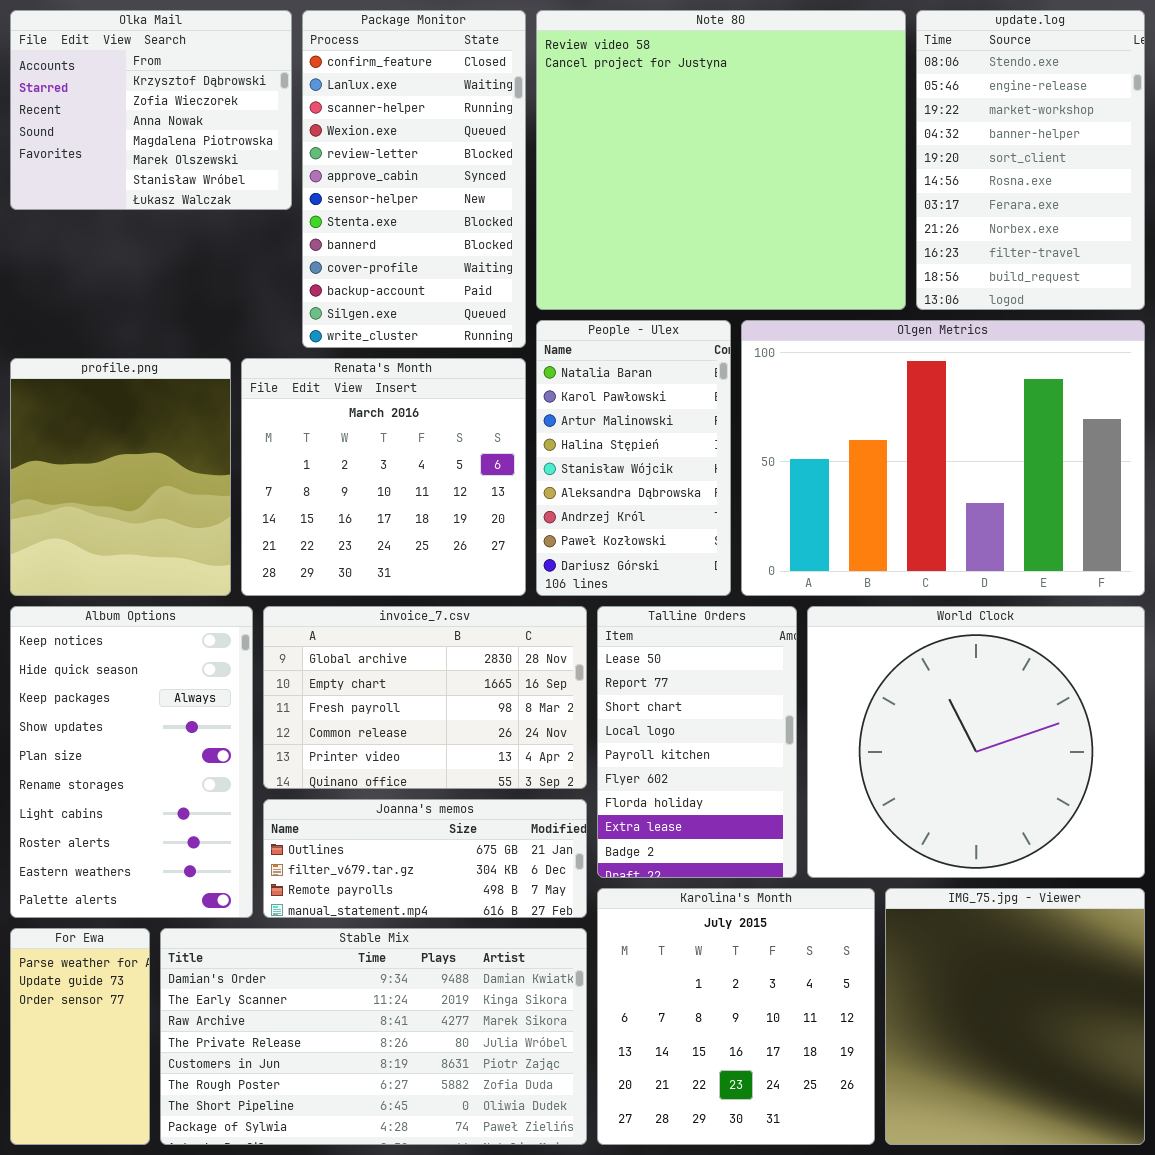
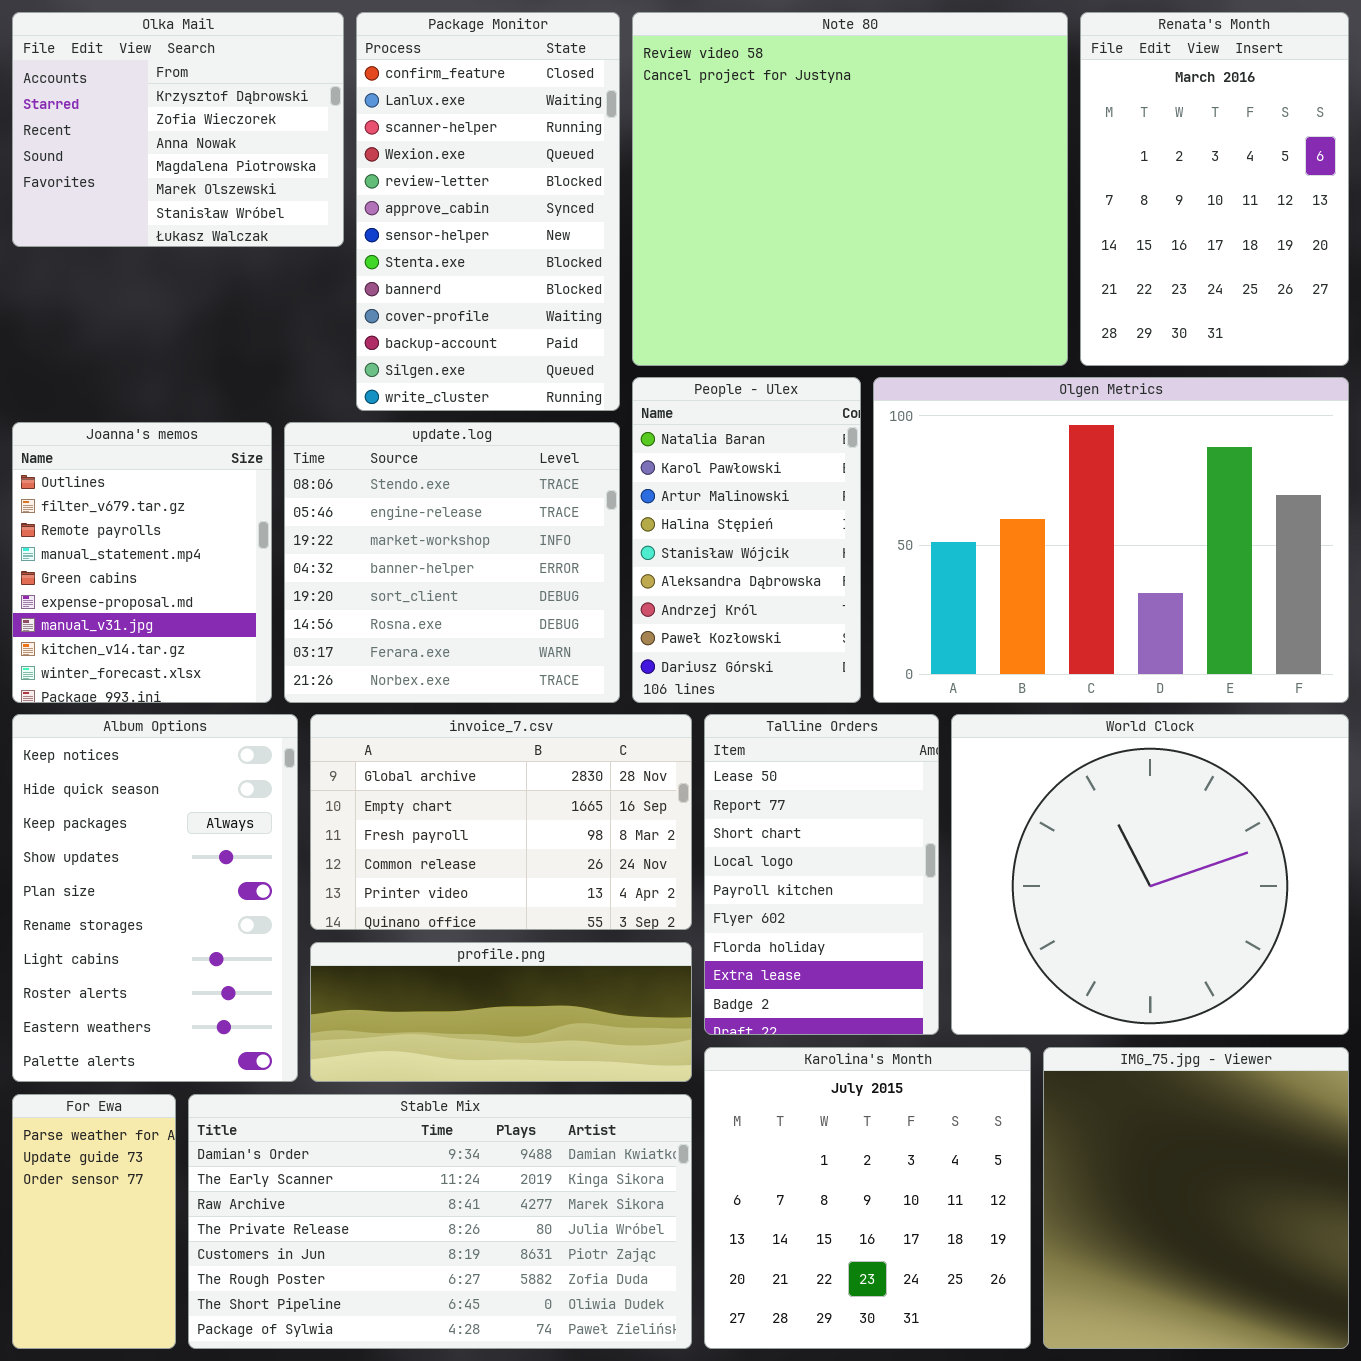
update.log: [916,10,1145,310] -> [284,422,620,703], moved, resized
profile.png: [10,358,231,596] -> [310,942,692,1082], moved, resized
Renata's Month: [241,358,526,596] -> [1080,12,1349,366], moved, resized
Joanna's memos: [263,799,587,918] -> [12,422,272,703], moved, resized

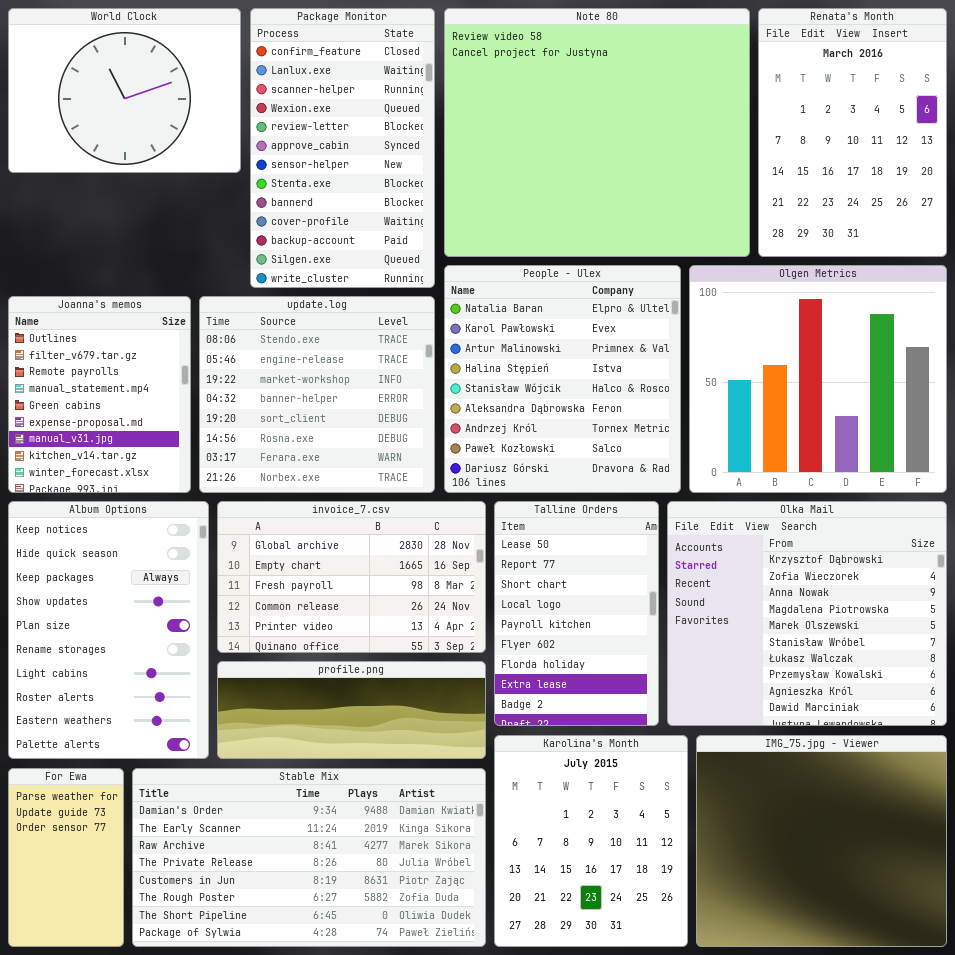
Olka Mail: [12,12,344,247] -> [667,501,947,726], moved, resized
People - Ulex: [632,377,861,703] -> [444,265,681,493], resized
Olgen Metrics: [873,377,1349,703] -> [689,265,947,493], resized
World Clock: [951,714,1349,1035] -> [8,8,241,173], moved, resized
Karolina's Month: [704,1047,1031,1349] -> [494,735,688,947], resized
IMG_75.jpg - Viewer: [1043,1047,1349,1349] -> [696,735,947,947], resized

